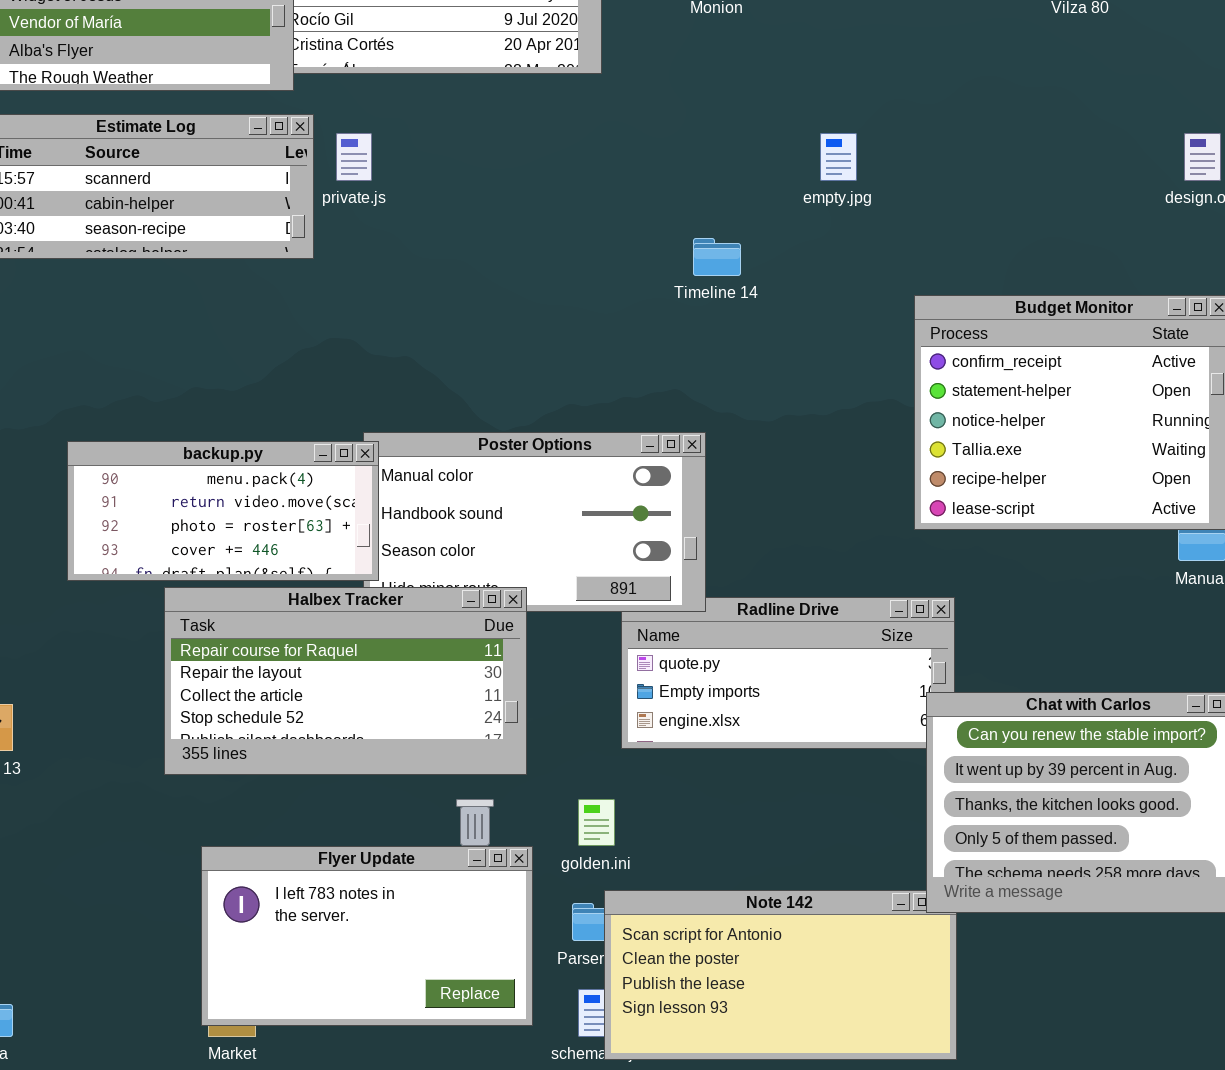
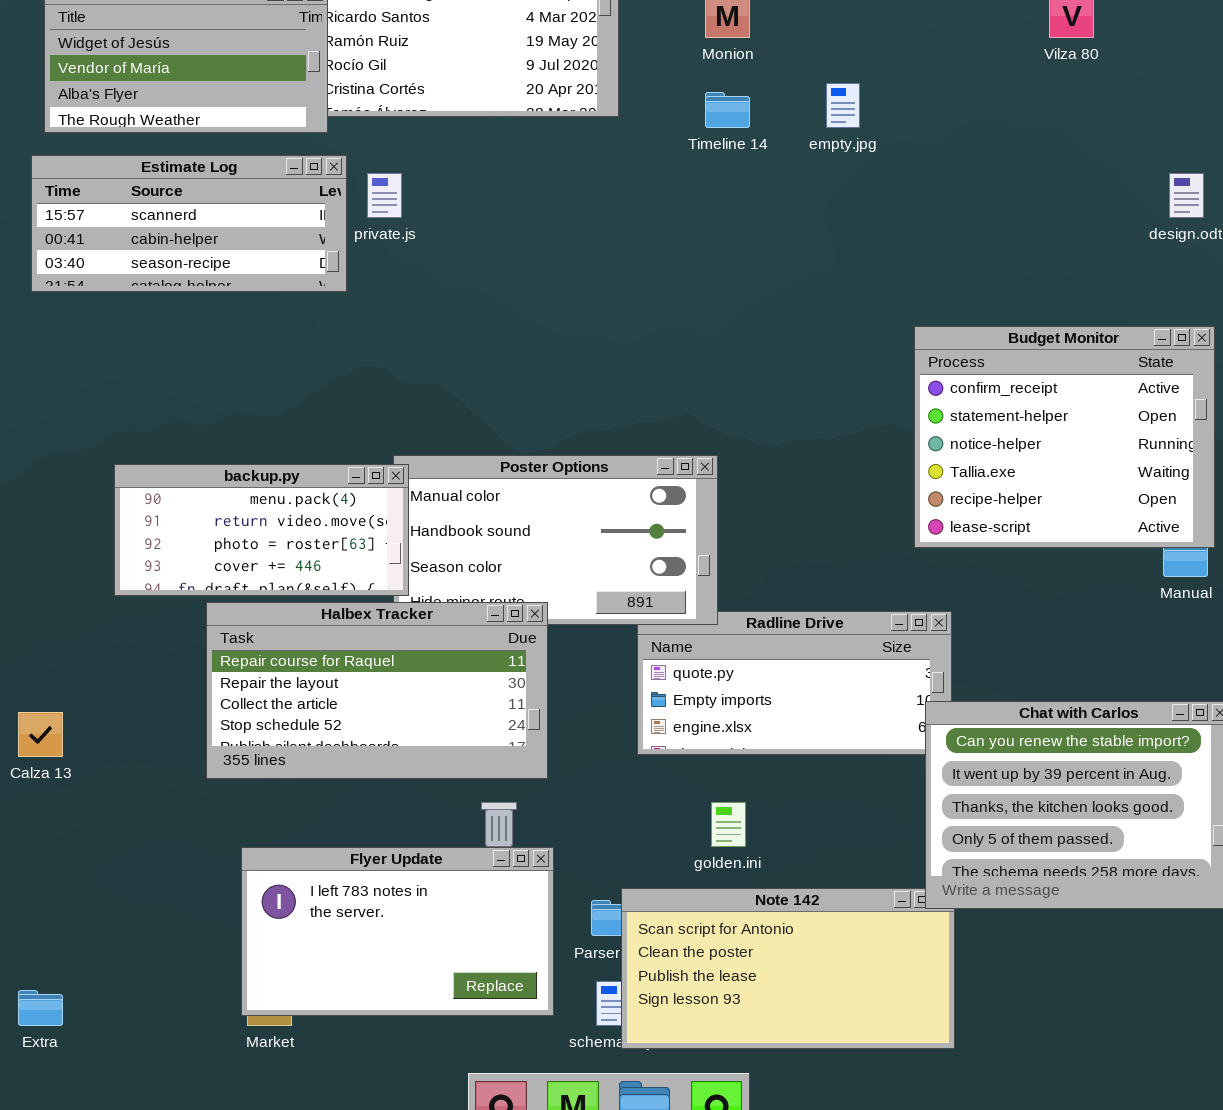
empty.jpg: [820,133,857,181] -> [826,83,860,128], moved
Timeline 14: [693,238,741,276] -> [705,92,750,128], moved
golden.ini: [578,799,615,846] -> [711,802,746,847], moved

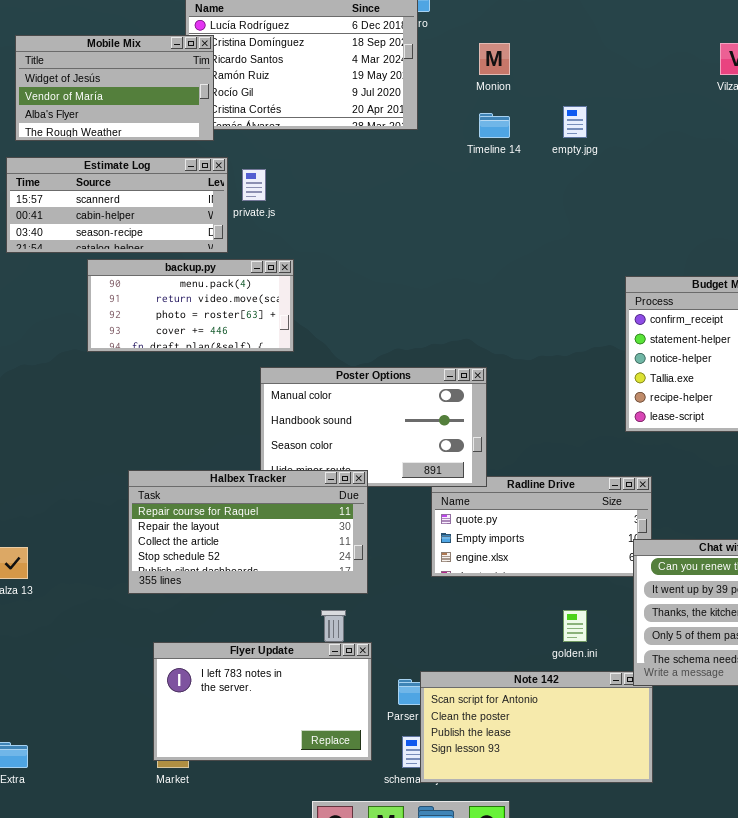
backup.py: [114,464,409,596] -> [87,259,294,352], moved
golden.ini: [711,802,746,847] -> [563,610,587,642], moved

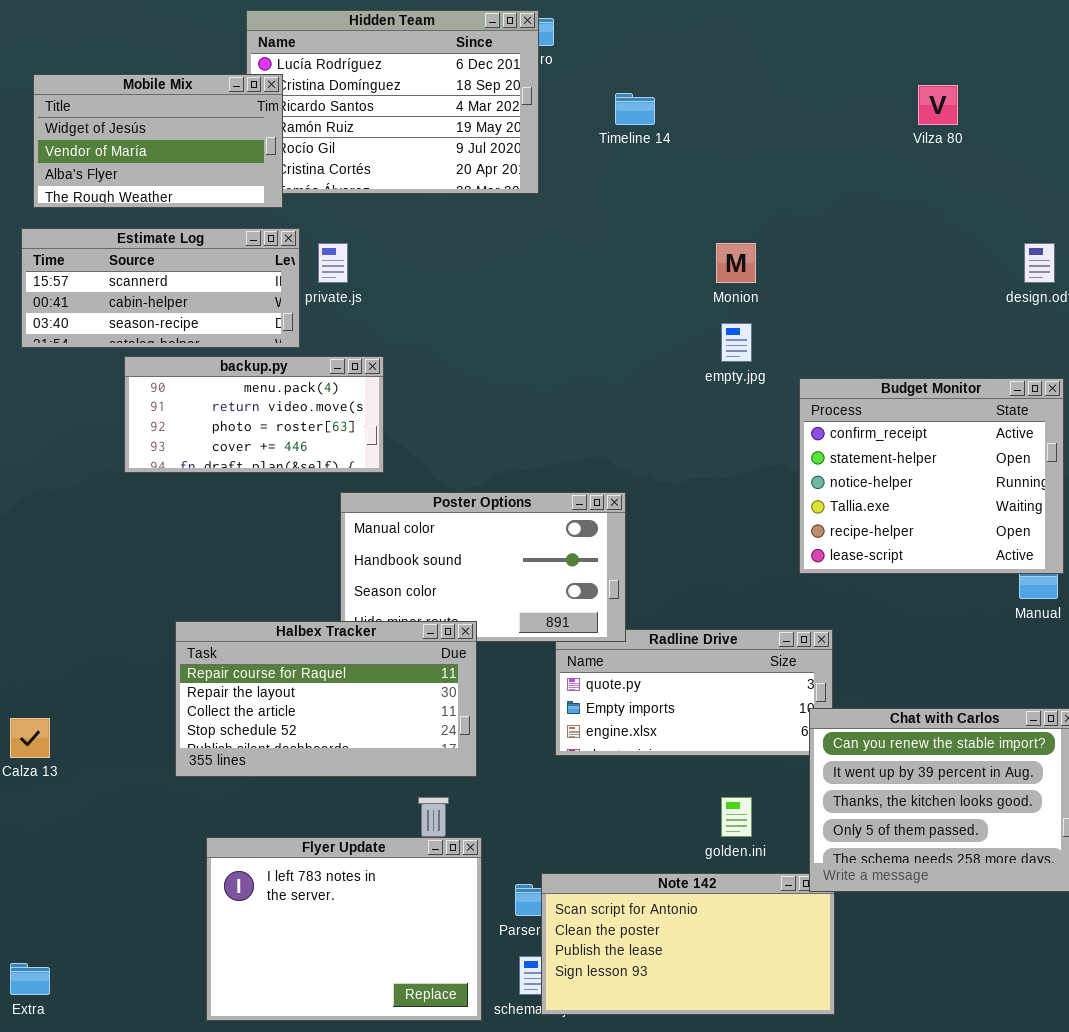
Monion: [479,43,510,75] -> [716,243,756,283], moved
empty.jpg: [563,106,587,138] -> [721,323,752,362], moved
Timeline 14: [479,113,510,138] -> [615,93,655,125], moved
Flyer Update: [153,642,372,761] -> [206,837,482,1021], resized

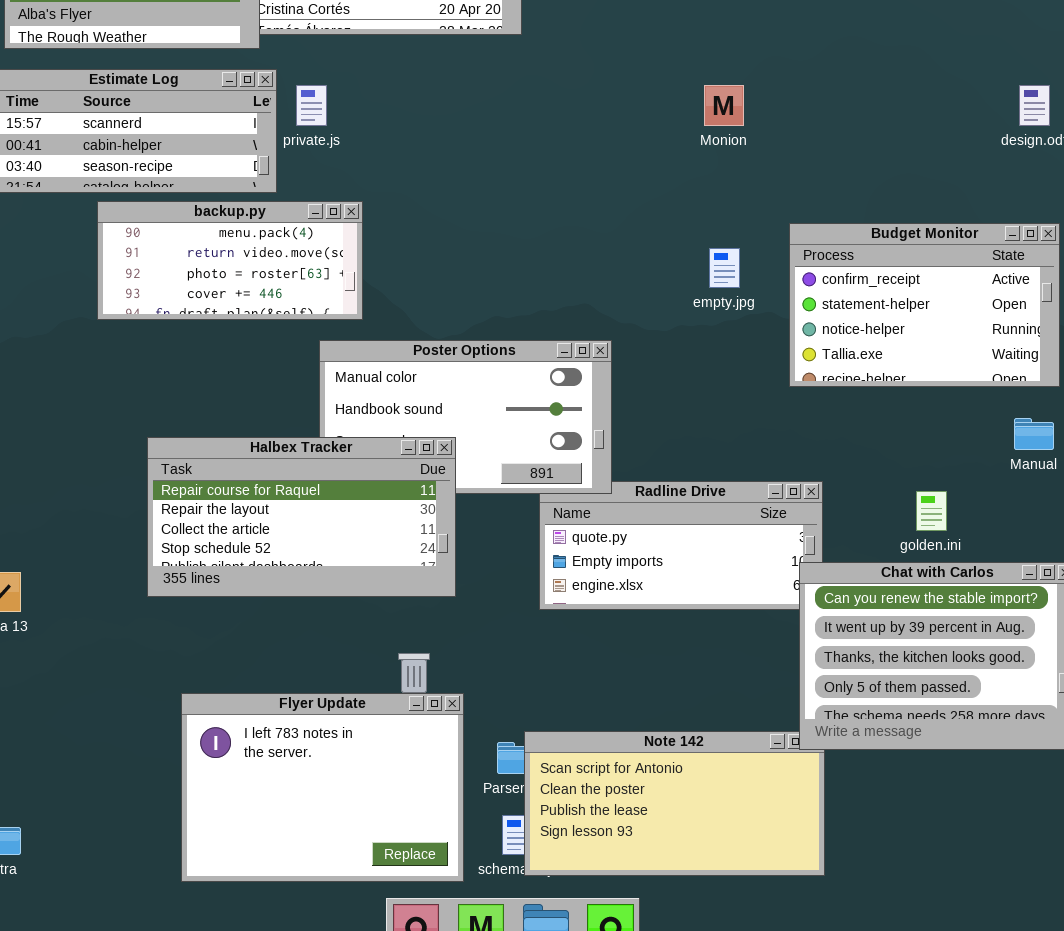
empty.jpg: [721,323,752,362] -> [709,248,740,288], moved
Budget Monitor: [799,378,1064,574] -> [789,223,1060,387], resized
Halbex Tracker: [175,621,477,777] -> [147,437,456,597], moved
golden.ini: [721,797,752,837] -> [916,491,947,531], moved

